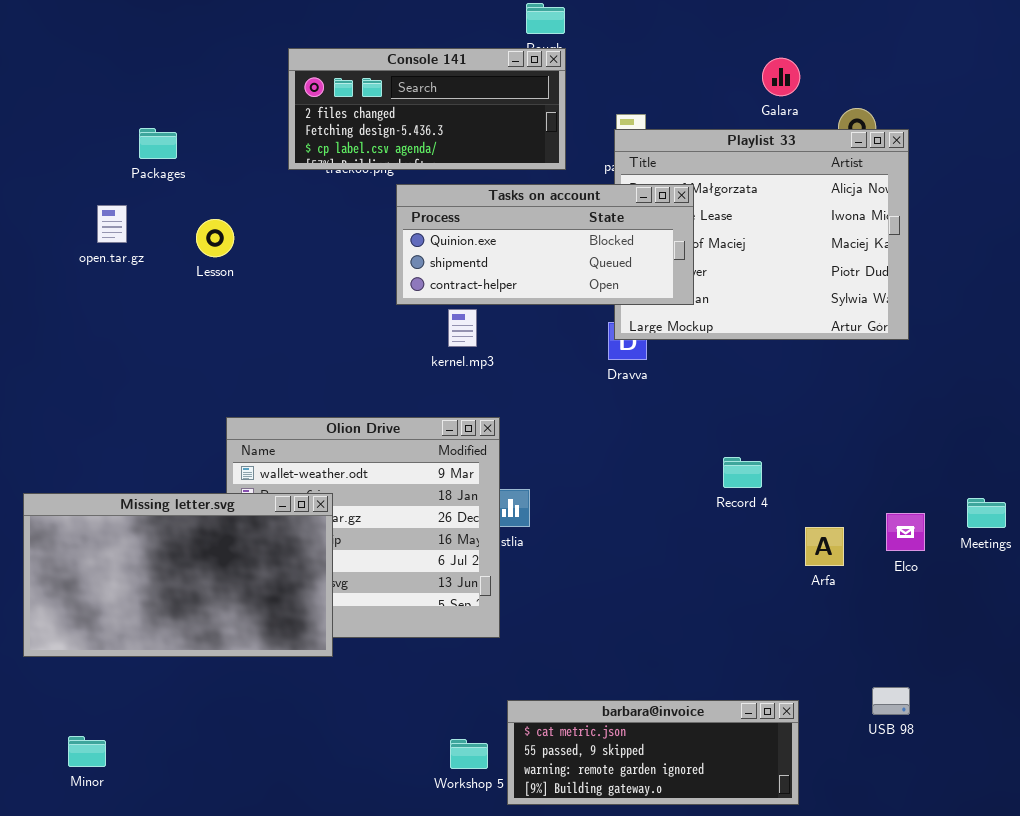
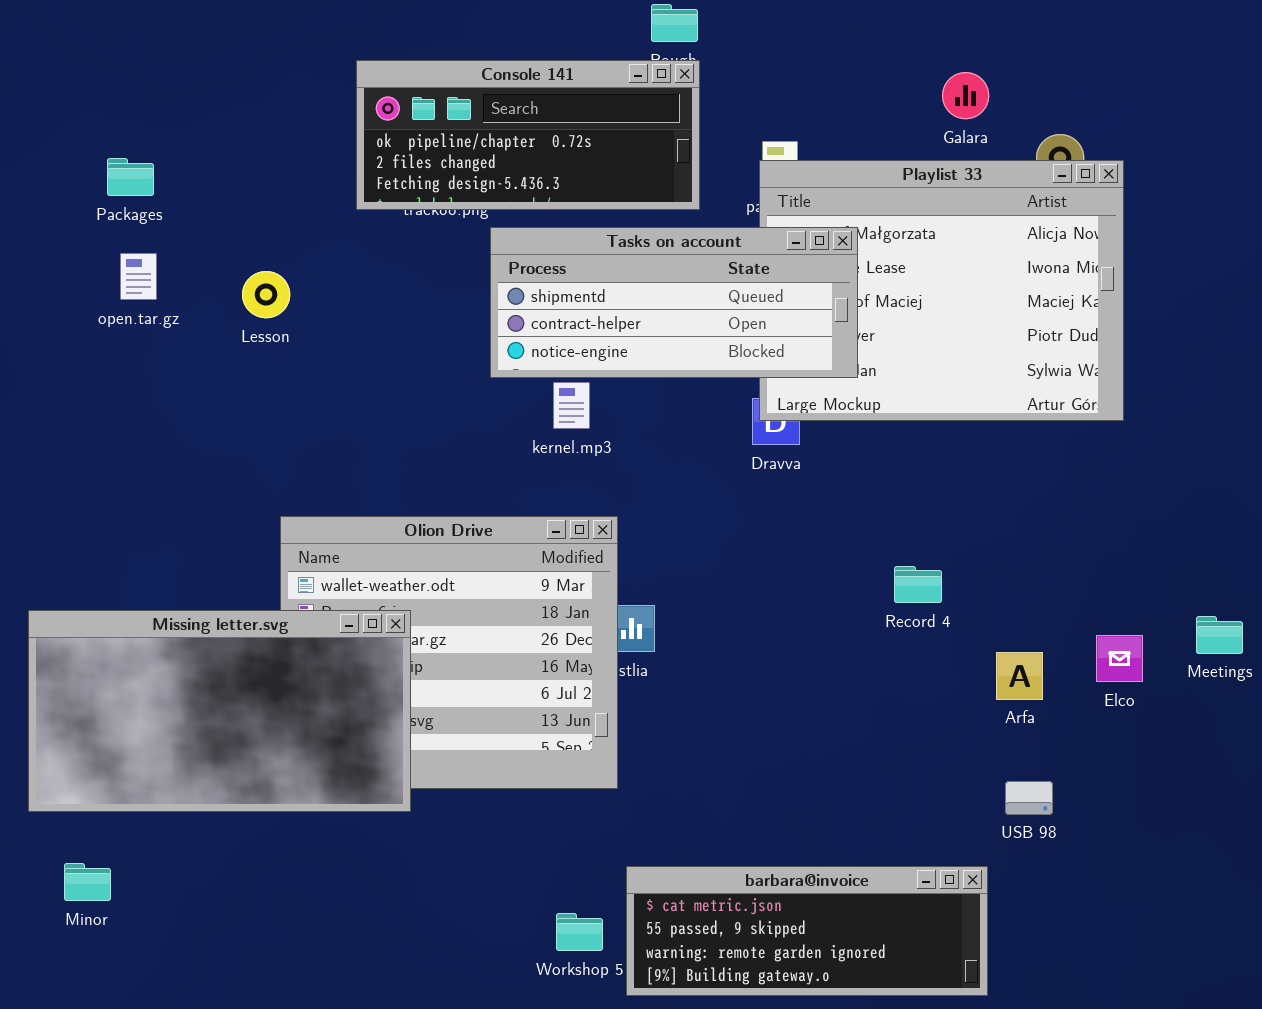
Console 141: [288,48,566,170] -> [356,60,700,210], scrolled up 1 row
Packages: [139,128,177,159] -> [107,158,154,196], moved
Tasks on account: [396,184,694,305] -> [490,227,858,378], scrolled down 1 row
USB 98: [872,687,910,715] -> [1005,781,1053,815], moved
Minor: [68,736,106,767] -> [64,863,111,901], moved

